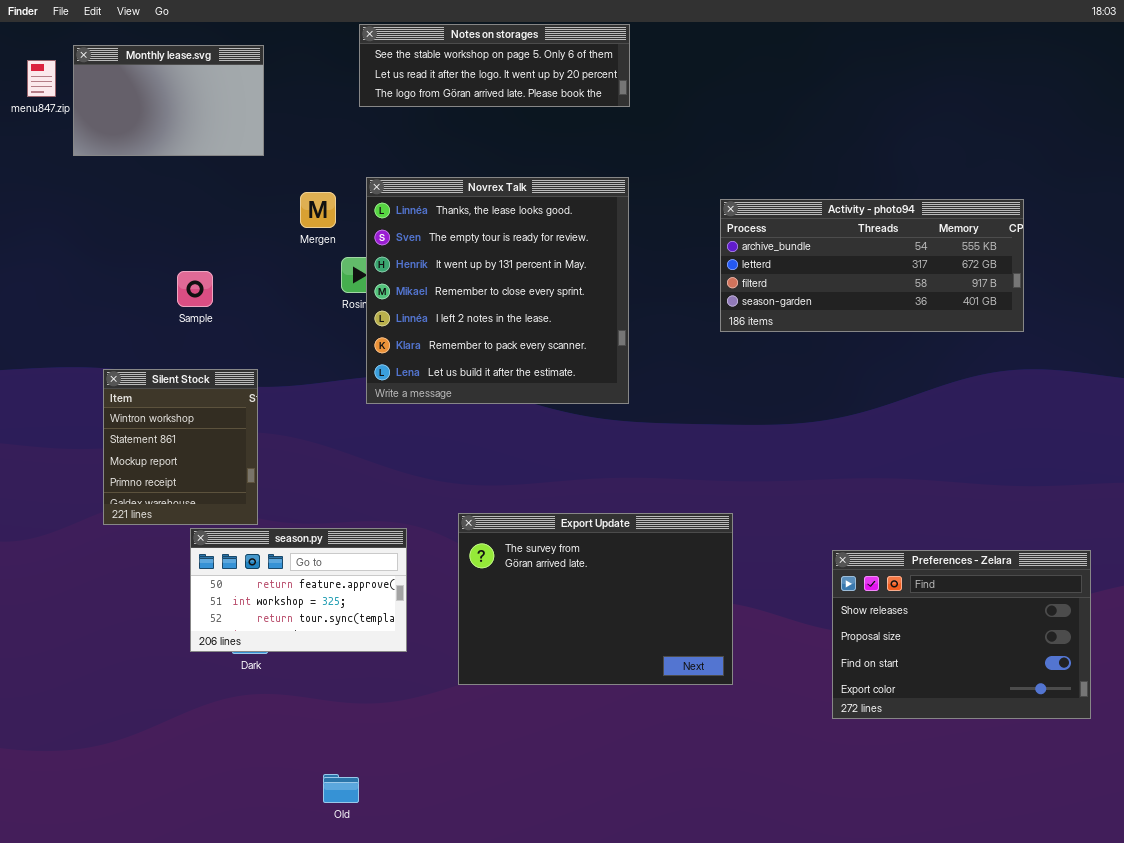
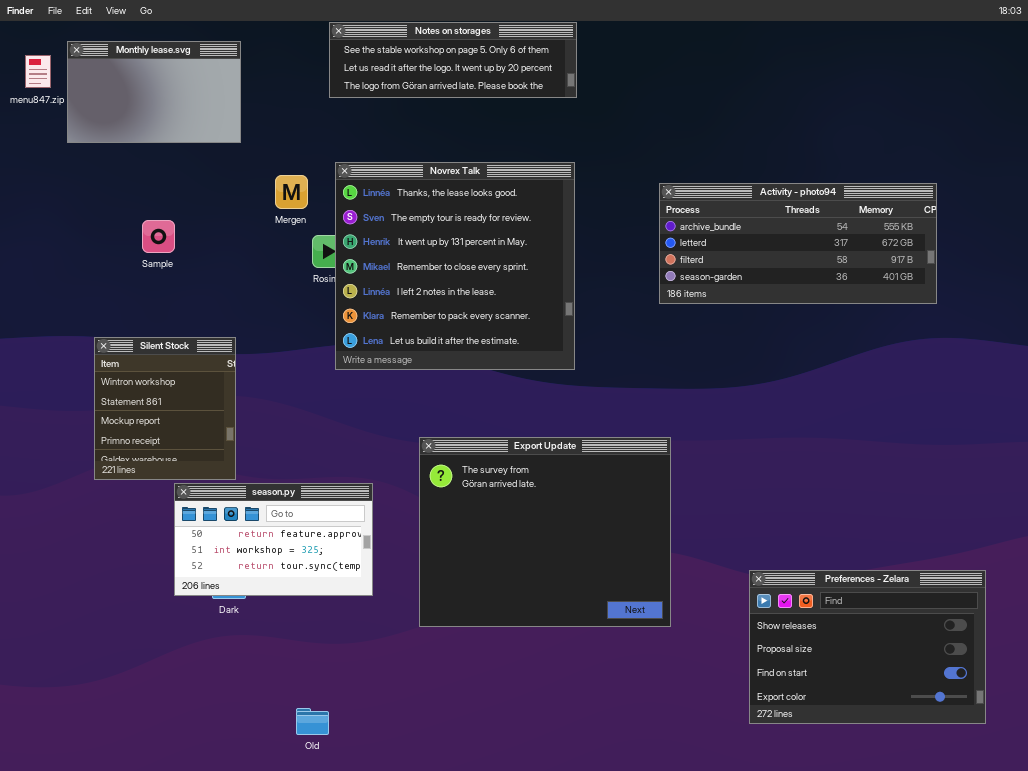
Sample: [177,271,213,307] -> [142,220,175,253], moved
Export Update: [458,513,733,685] -> [419,437,671,627], resized
Preferences - Zelara: [832,550,1091,719] -> [749,570,986,724], moved

